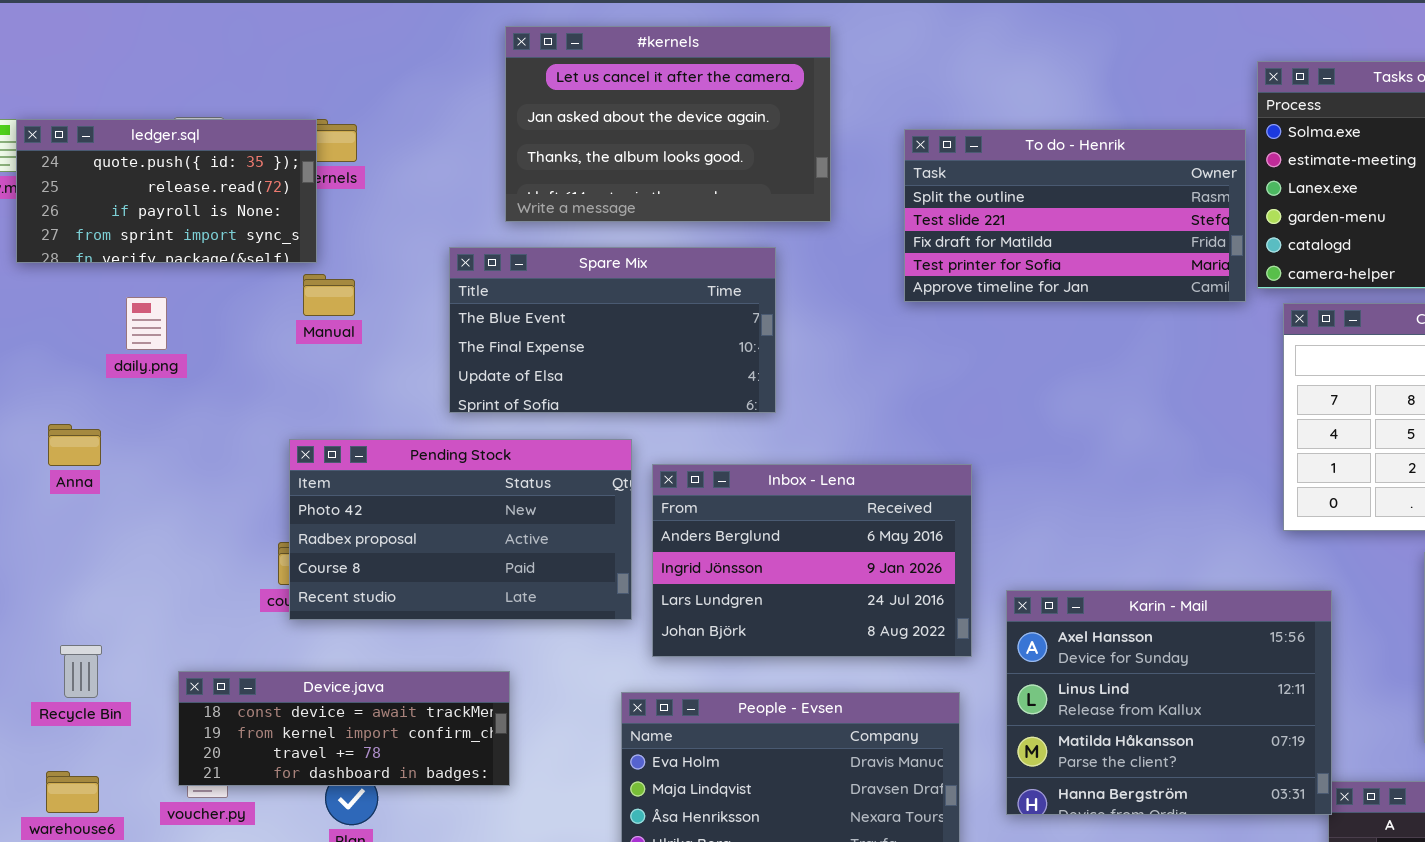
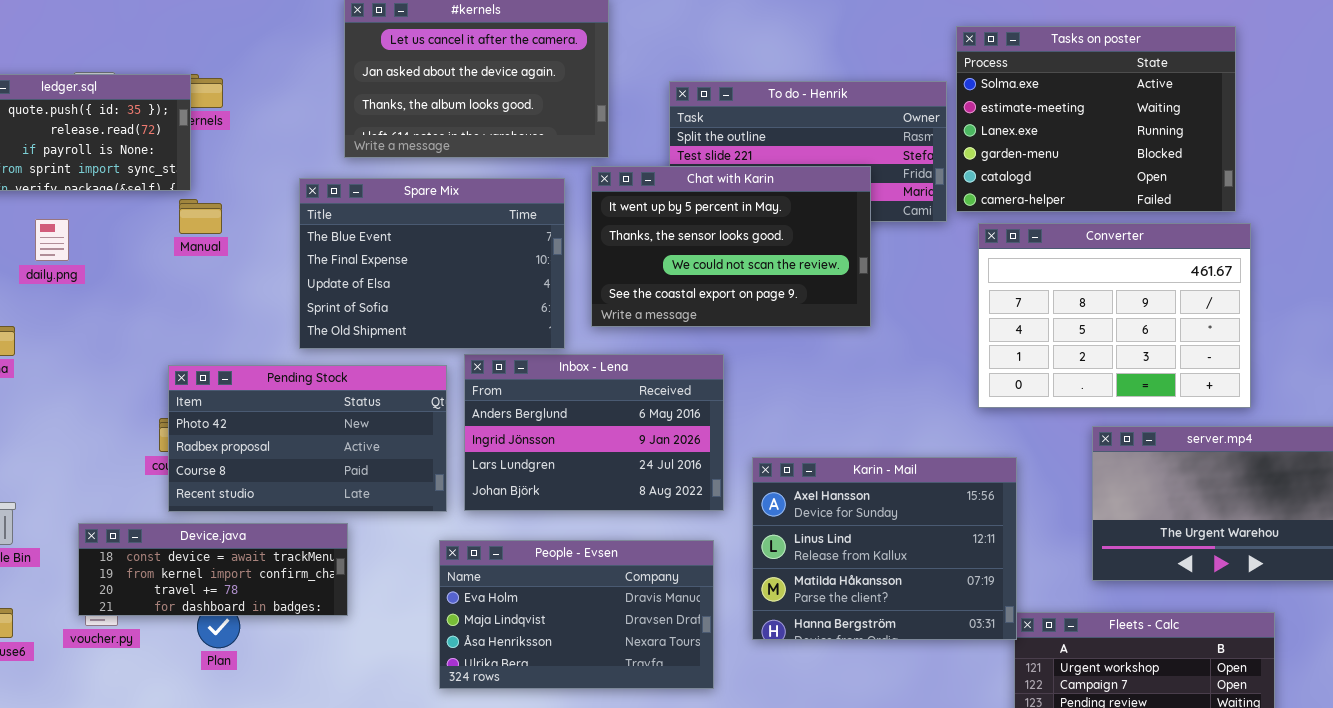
Chat with Karin: none -> [591,166,871,327], opened
Spare Mix: [449,247,776,413] -> [299,178,565,349], resized
Pending Stock: [289,439,632,620] -> [168,365,447,512], moved

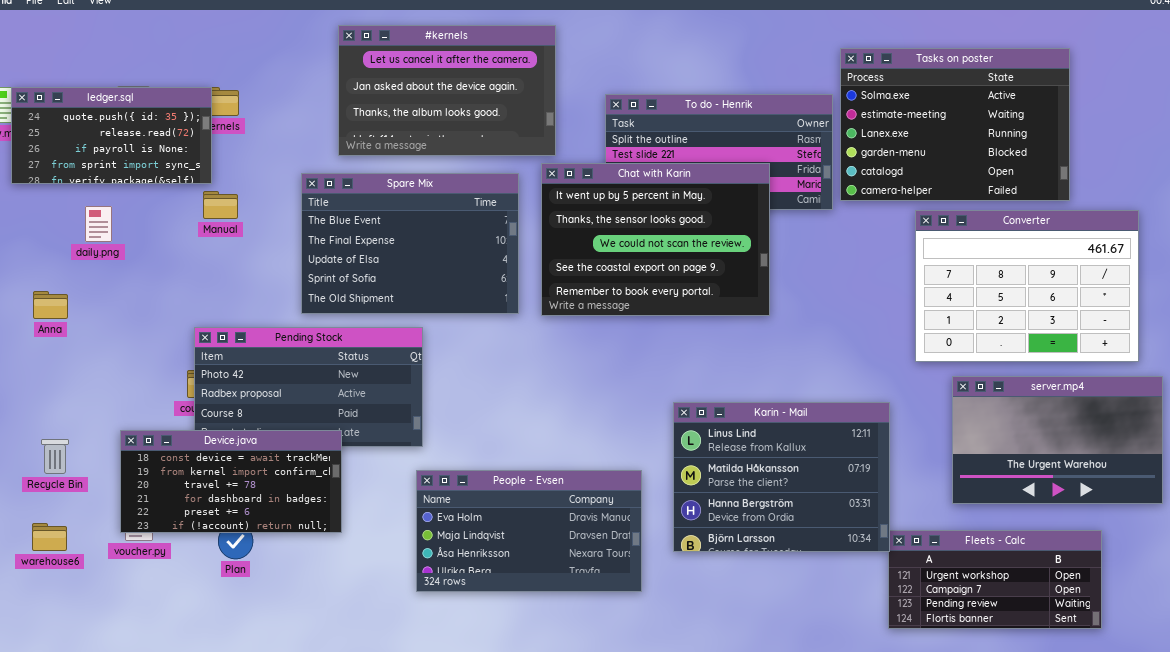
Chat with Karin: [591,166,871,327] -> [541,163,770,316], resized
Converter: [978,223,1251,408] -> [915,210,1139,362], moved
Inbox - Lena: [464,354,724,511] -> none, closed
Karin - Mail: [752,457,1017,640] -> [673,402,890,552], scrolled down 1 row
Device.java: [78,523,348,616] -> [120,430,342,533], resized

